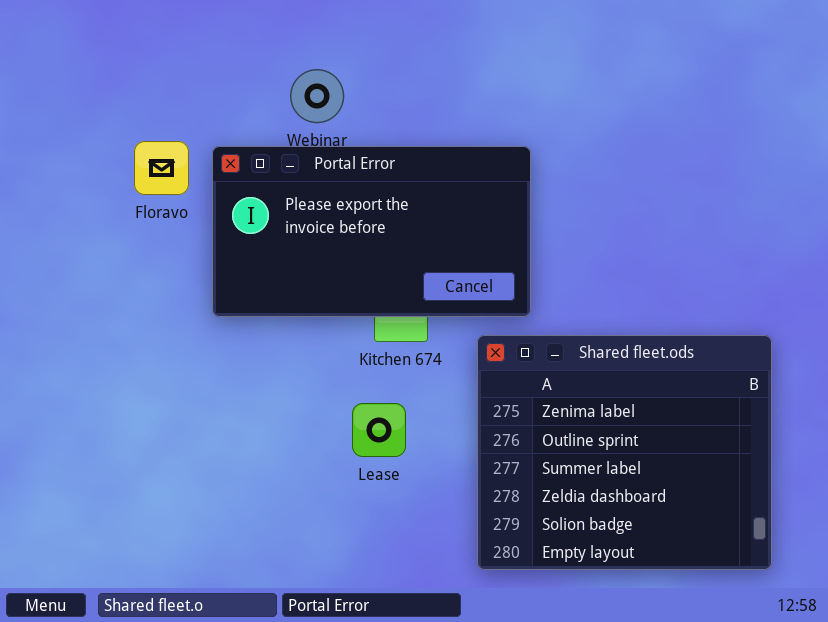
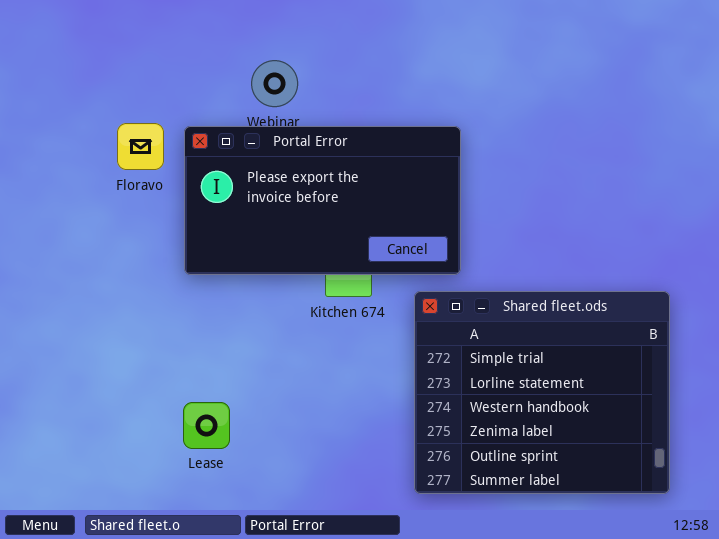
Shared fleet.ods: [477,335,772,570] -> [414,291,670,494], scrolled up 3 rows
Lease: [352,403,406,457] -> [183,402,230,449], moved

